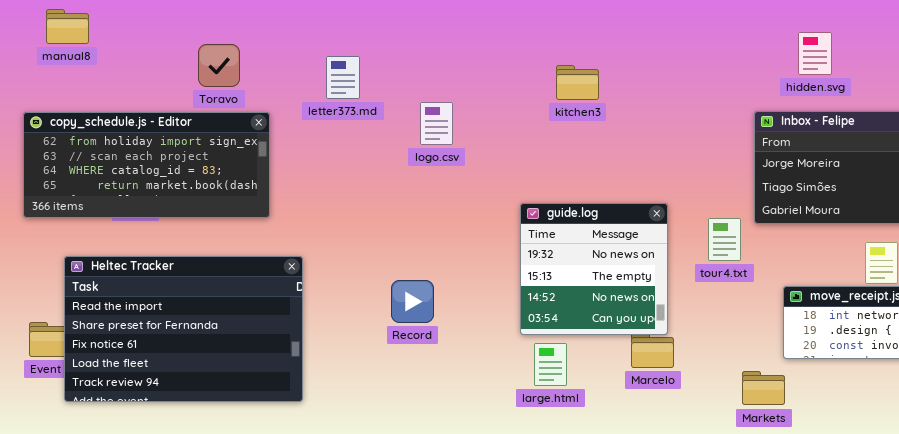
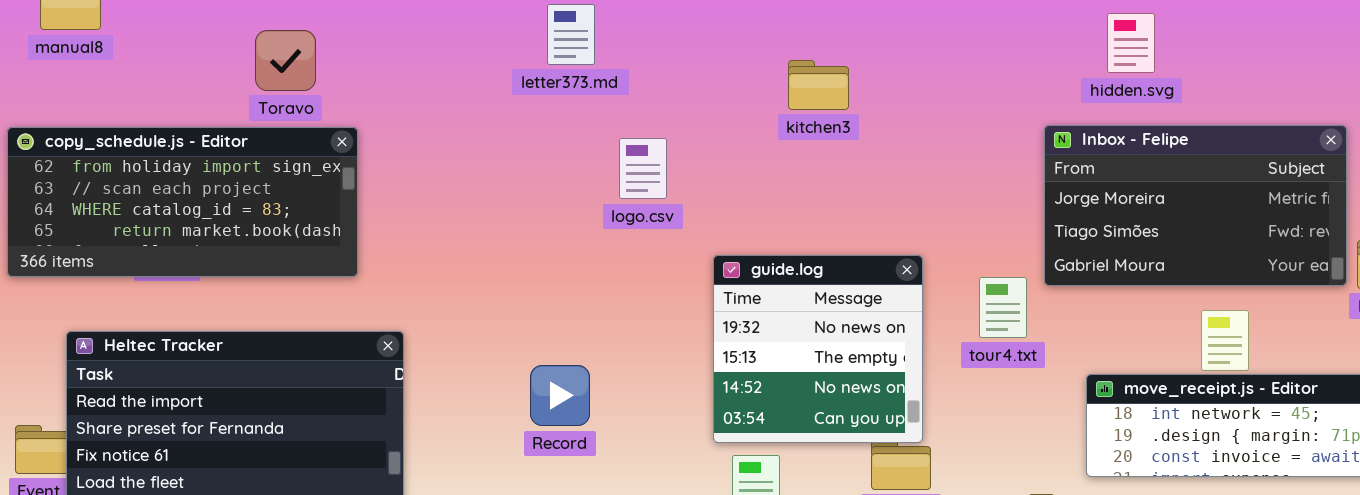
letter373.md: [326,56,360,99] -> [547,4,595,65], moved
kitchen3: [556,65,599,100] -> [788,60,849,110], moved
logo.csv: [420,102,453,145] -> [619,138,667,199], moved

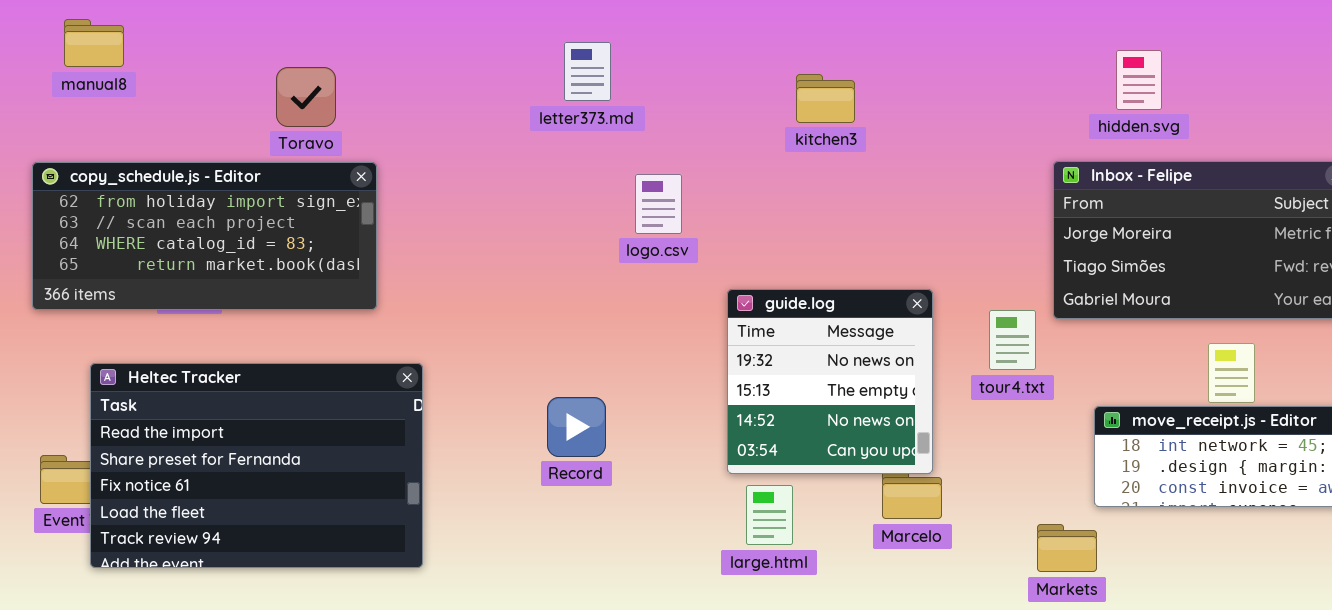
kitchen3: [788,60,849,110] -> [796,74,855,123], moved

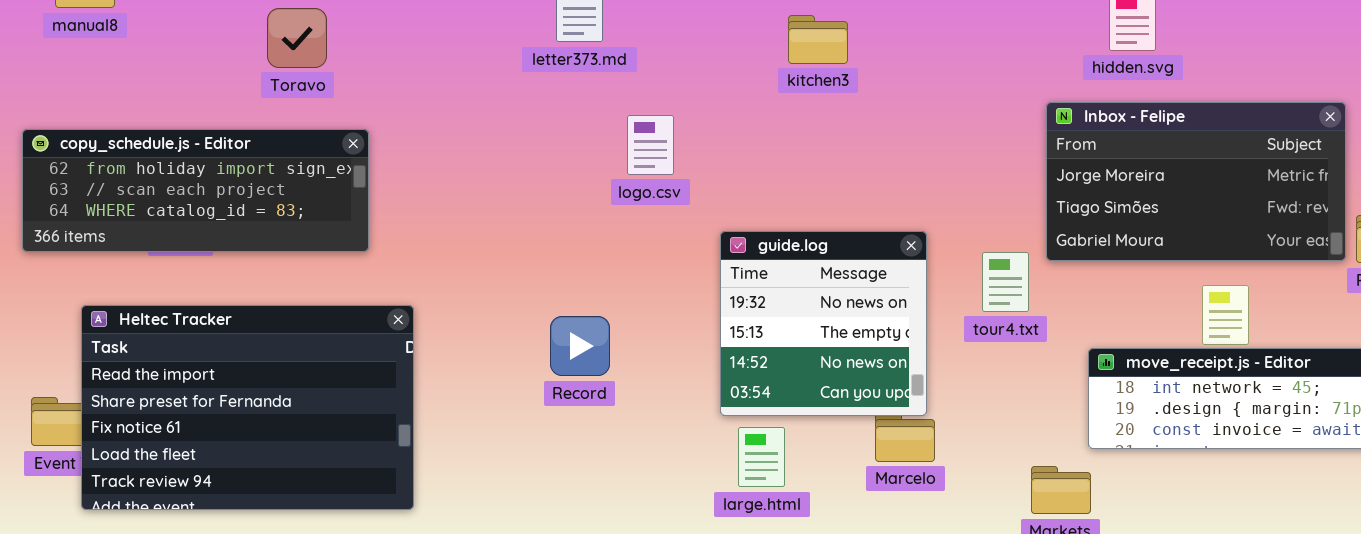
copy_schedule.js - Editor: [32,162,377,310] -> [22,129,369,252], resized
Record: [547,397,606,457] -> [550,316,610,376], moved

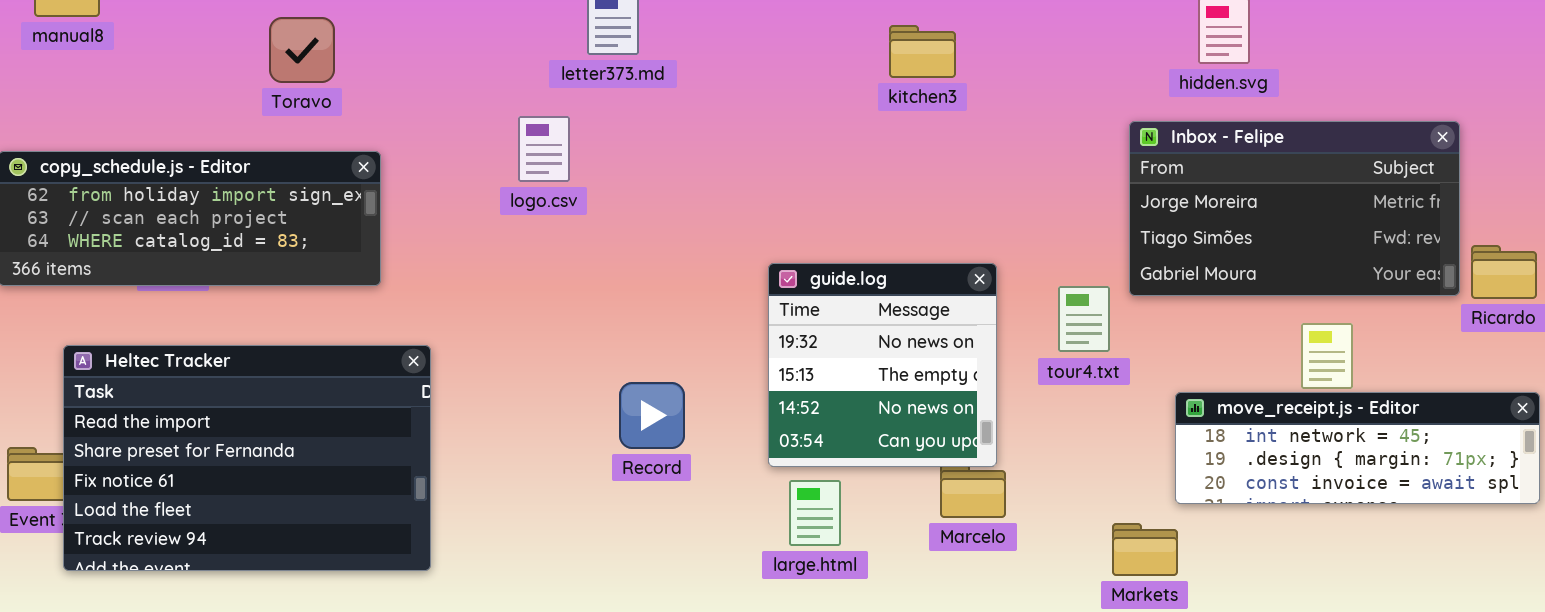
kitchen3: [788,15,848,64] -> [889,25,956,78], moved
logo.csv: [627,115,674,175] -> [518,116,570,182], moved
Record: [550,316,610,376] -> [619,382,685,449], moved

